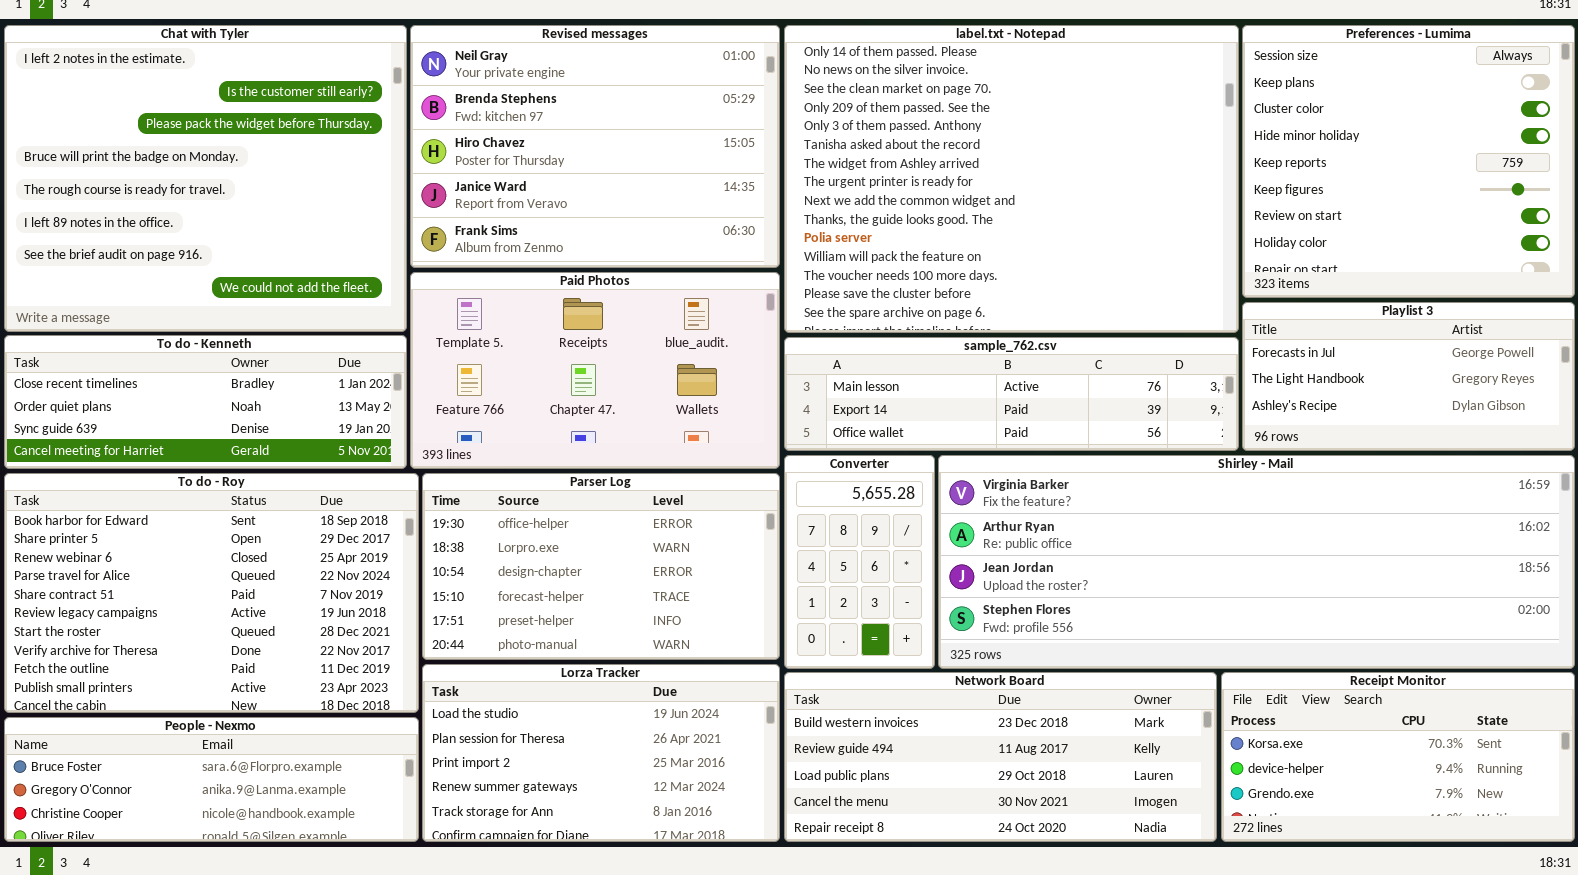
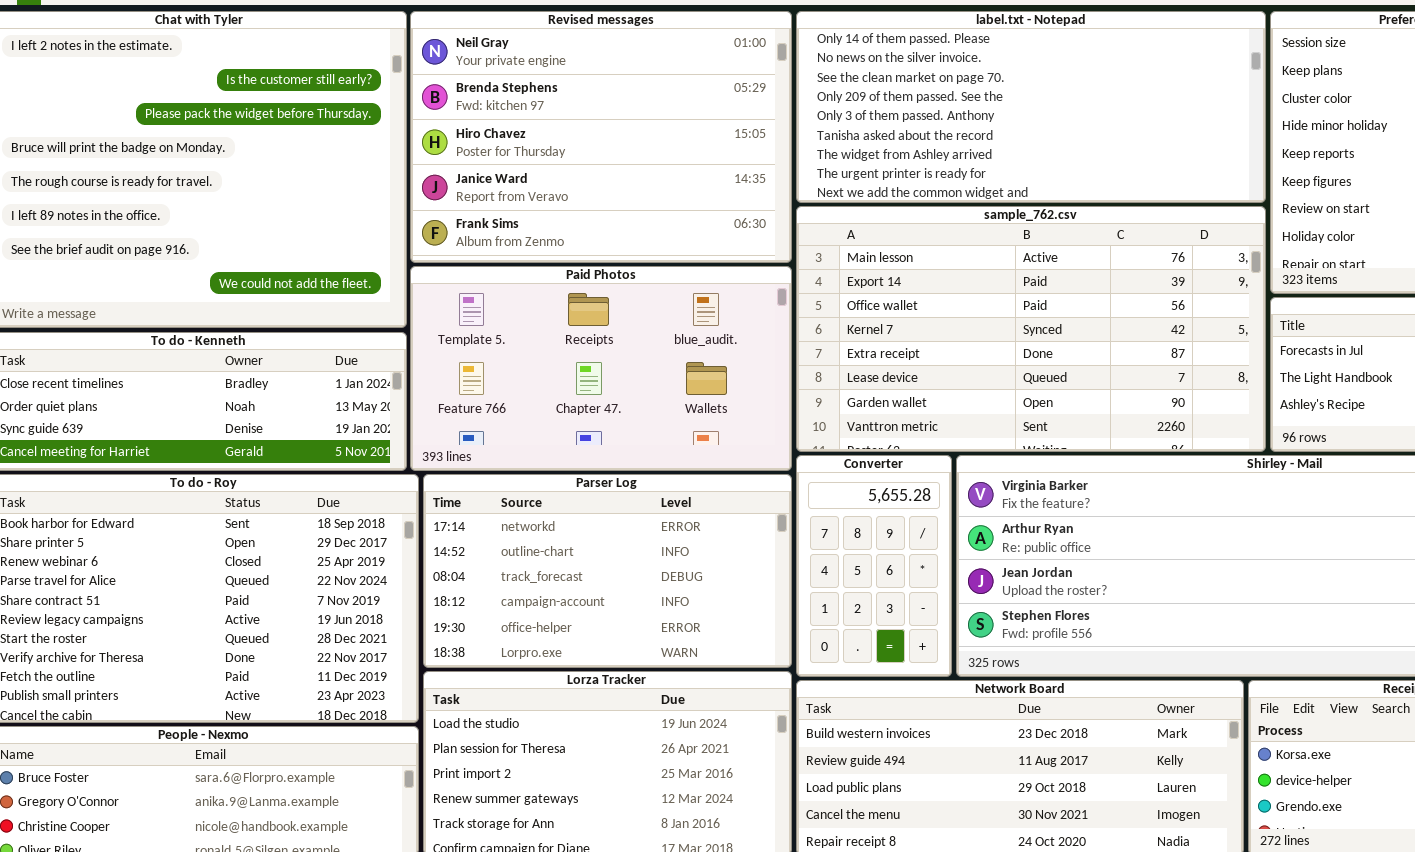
label.txt - Notepad: [784,25,1239,333] -> [796,11,1266,203], resized
sample_762.csv: [784,337,1239,451] -> [796,206,1266,452], resized
Parser Log: [422,473,780,660] -> [423,474,792,668], scrolled up 4 rows

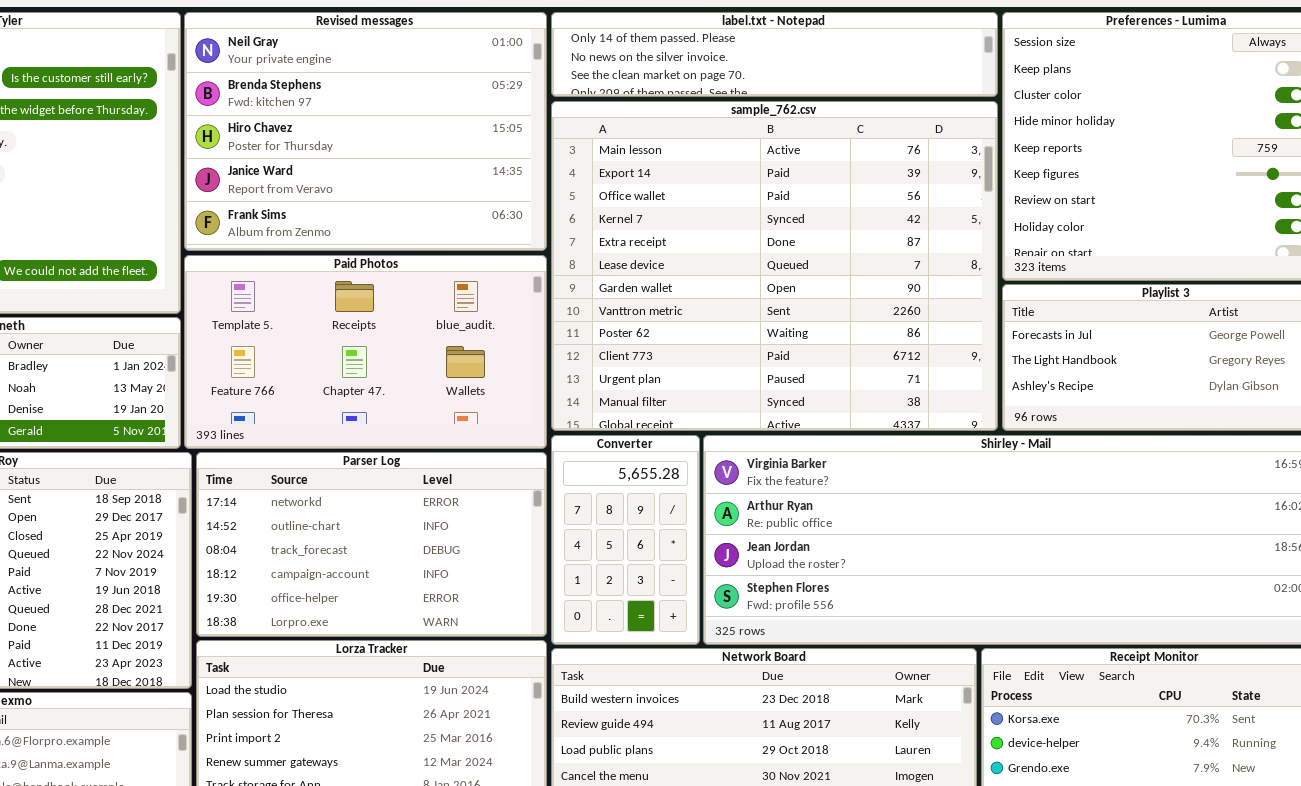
label.txt - Notepad: [796,11,1266,203] -> [551,12,998,97], resized
sample_762.csv: [796,206,1266,452] -> [551,101,998,431], resized

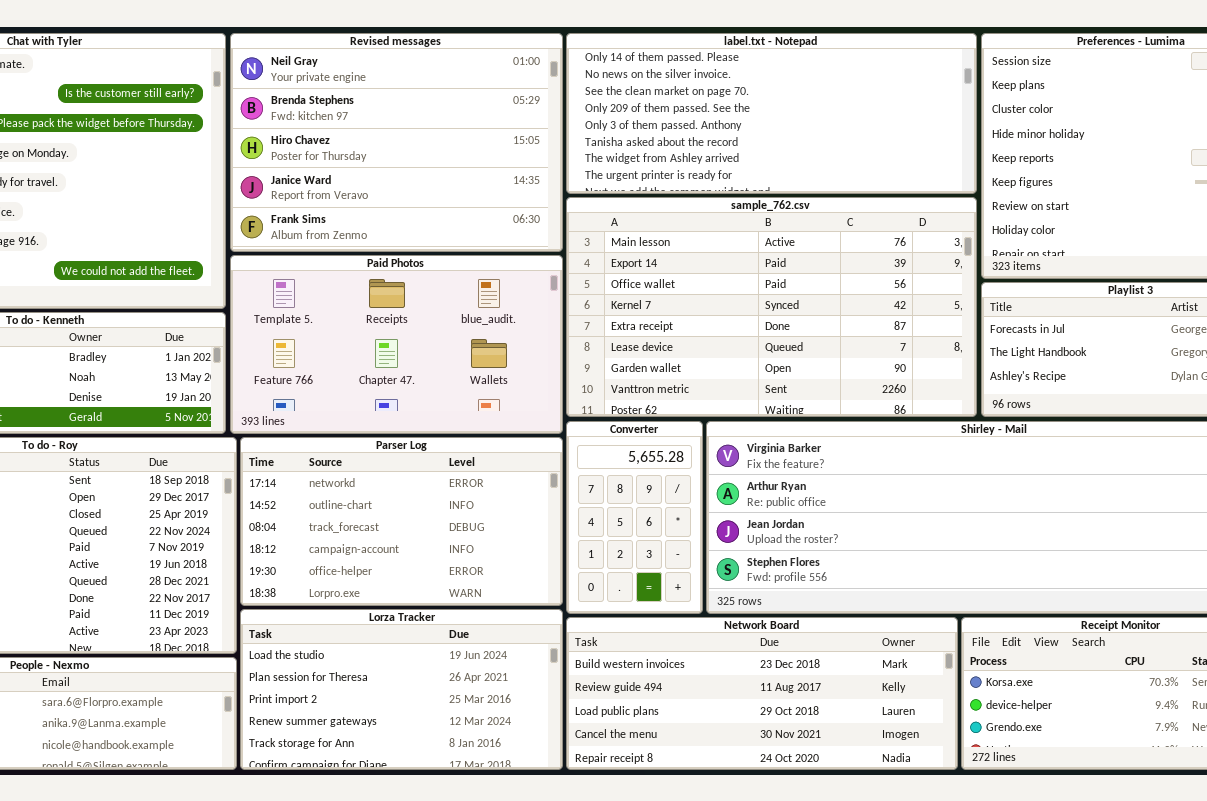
label.txt - Notepad: [551,12,998,97] -> [566,33,977,194], resized
sample_762.csv: [551,101,998,431] -> [566,197,977,417], resized

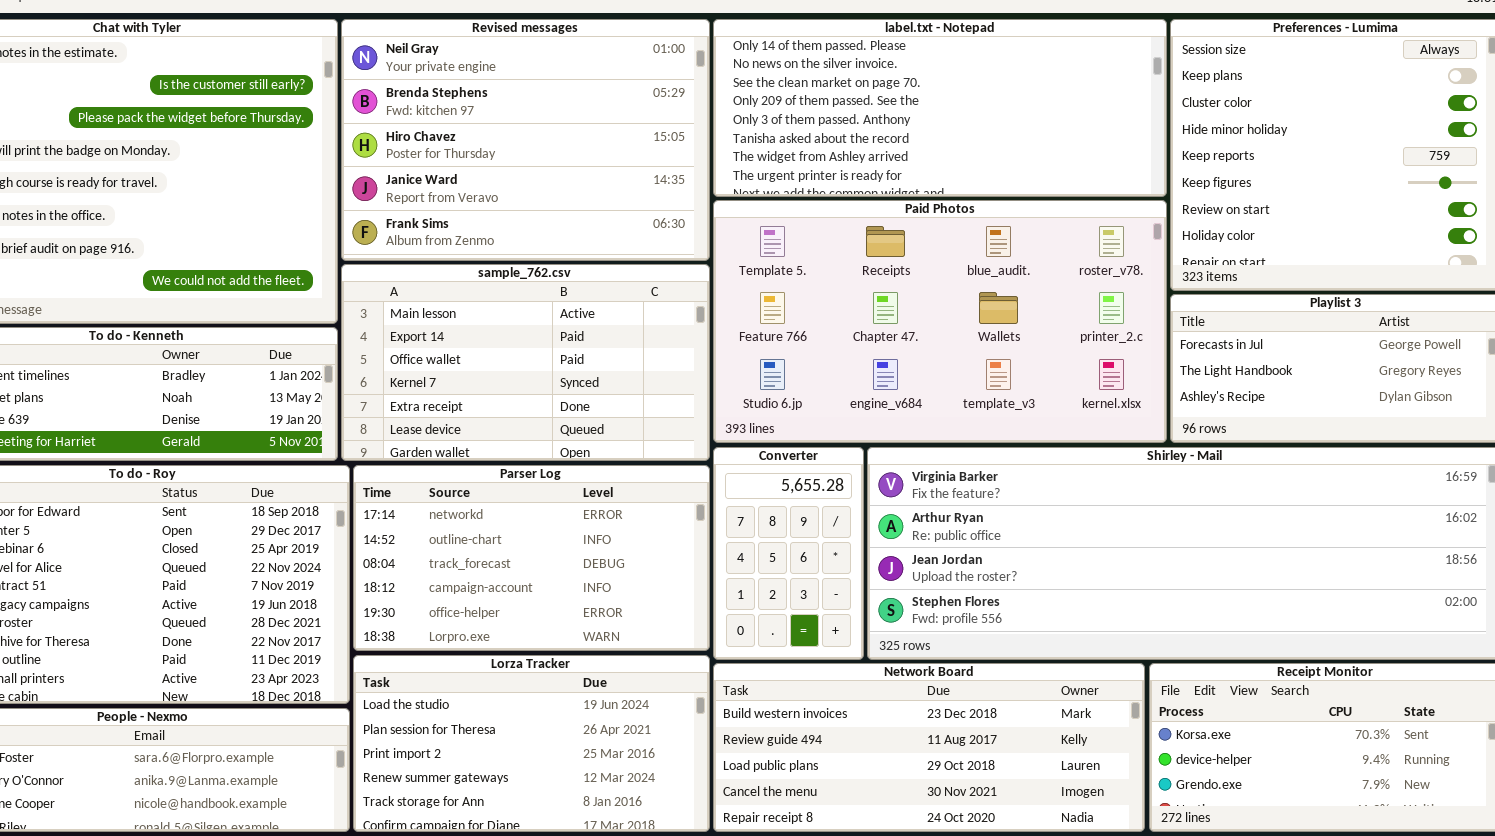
sample_762.csv: [566,197,977,417] -> [341,264,710,461], moved, resized
Paid Photos: [230,255,563,434] -> [713,200,1167,443], moved, resized

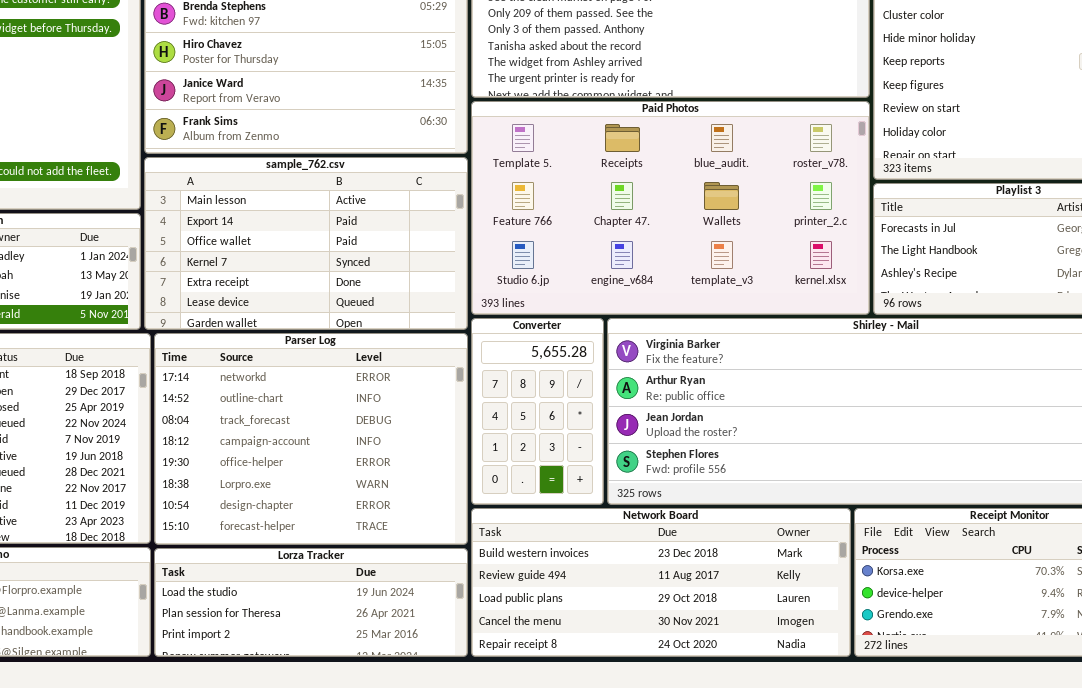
Parser Log: [353,465,710,651] -> [154,333,468,545], resized
Lorza Tracker: [353,655,710,832] -> [154,548,468,657], resized

